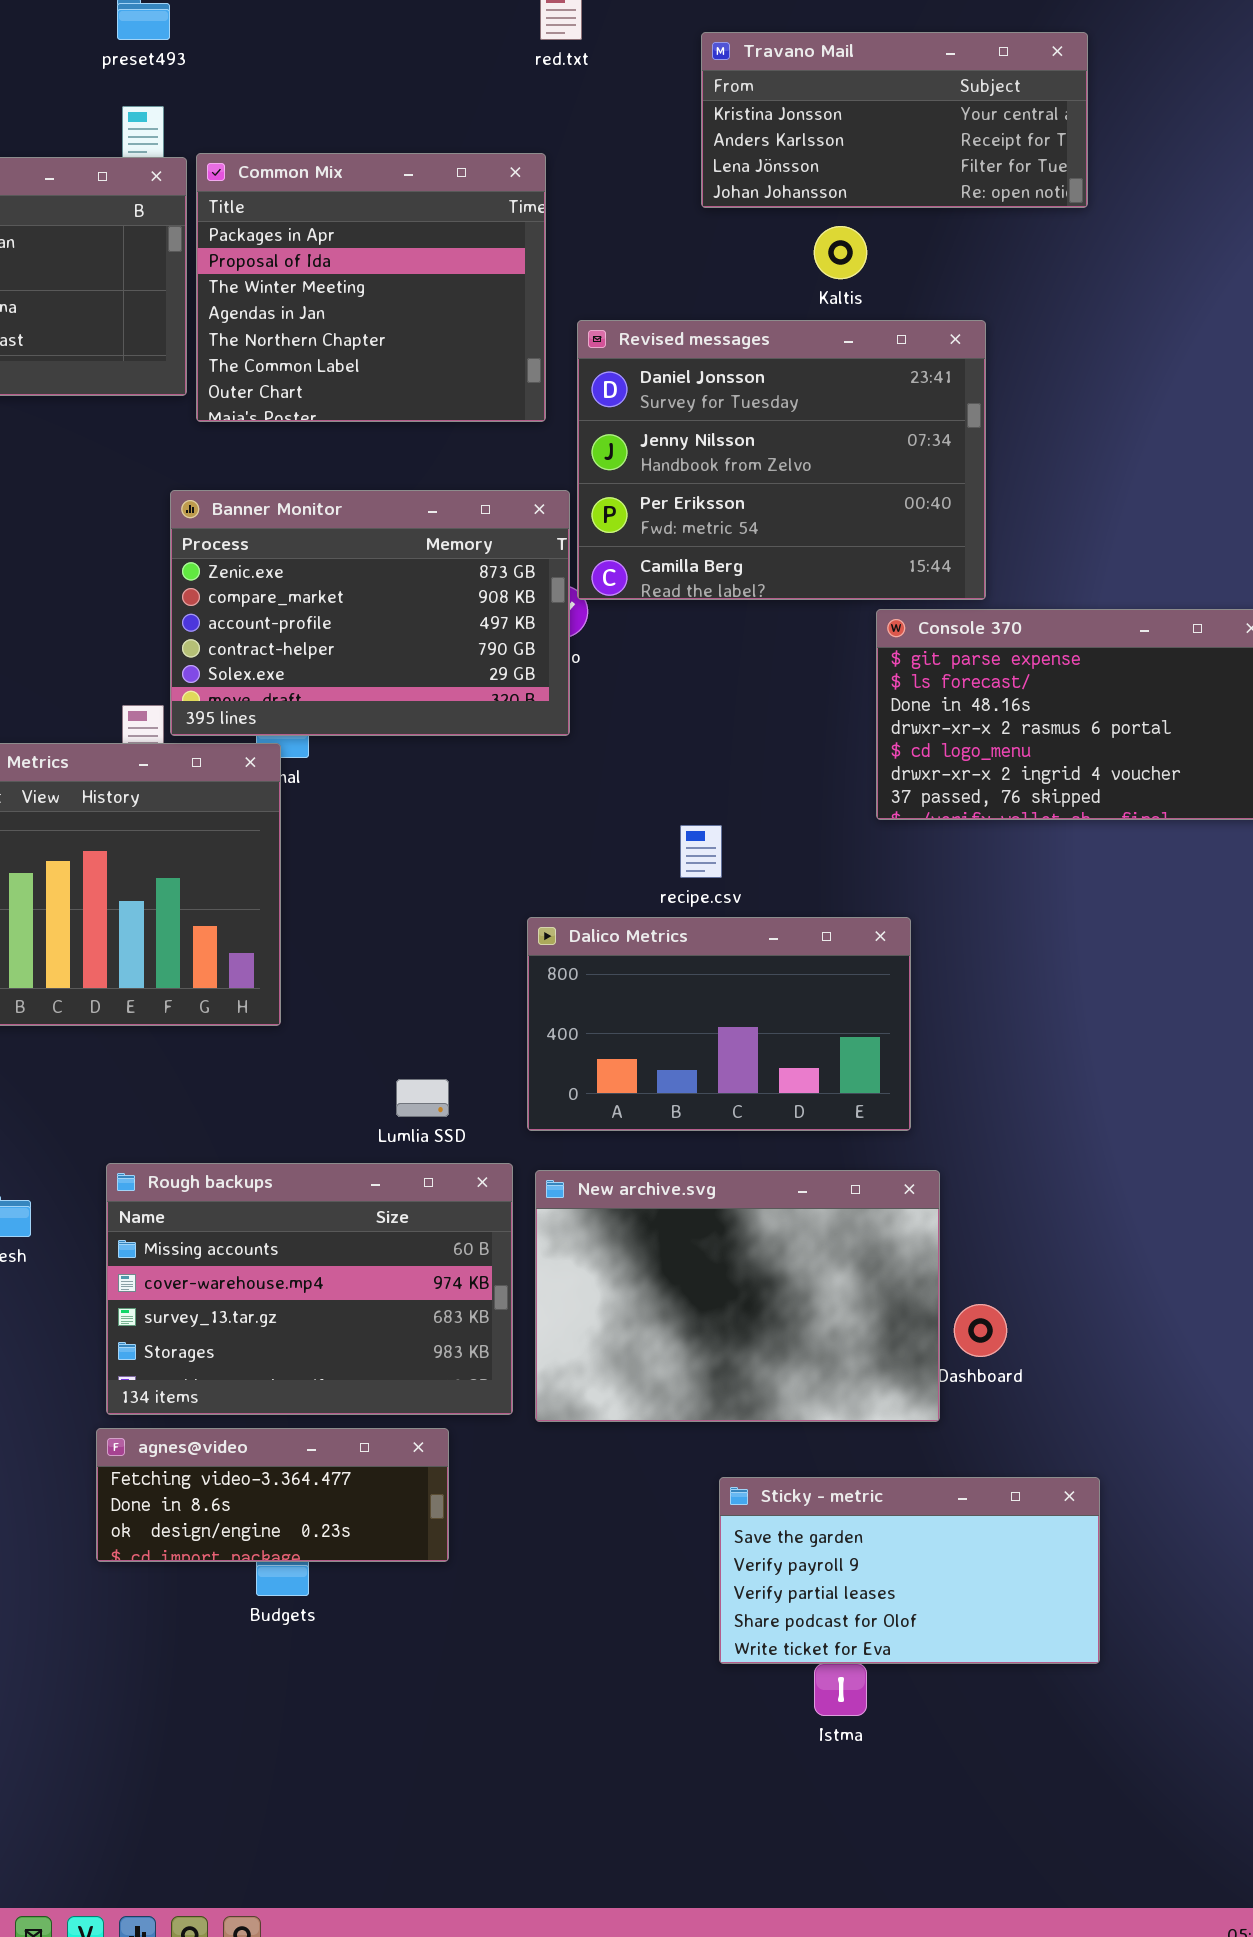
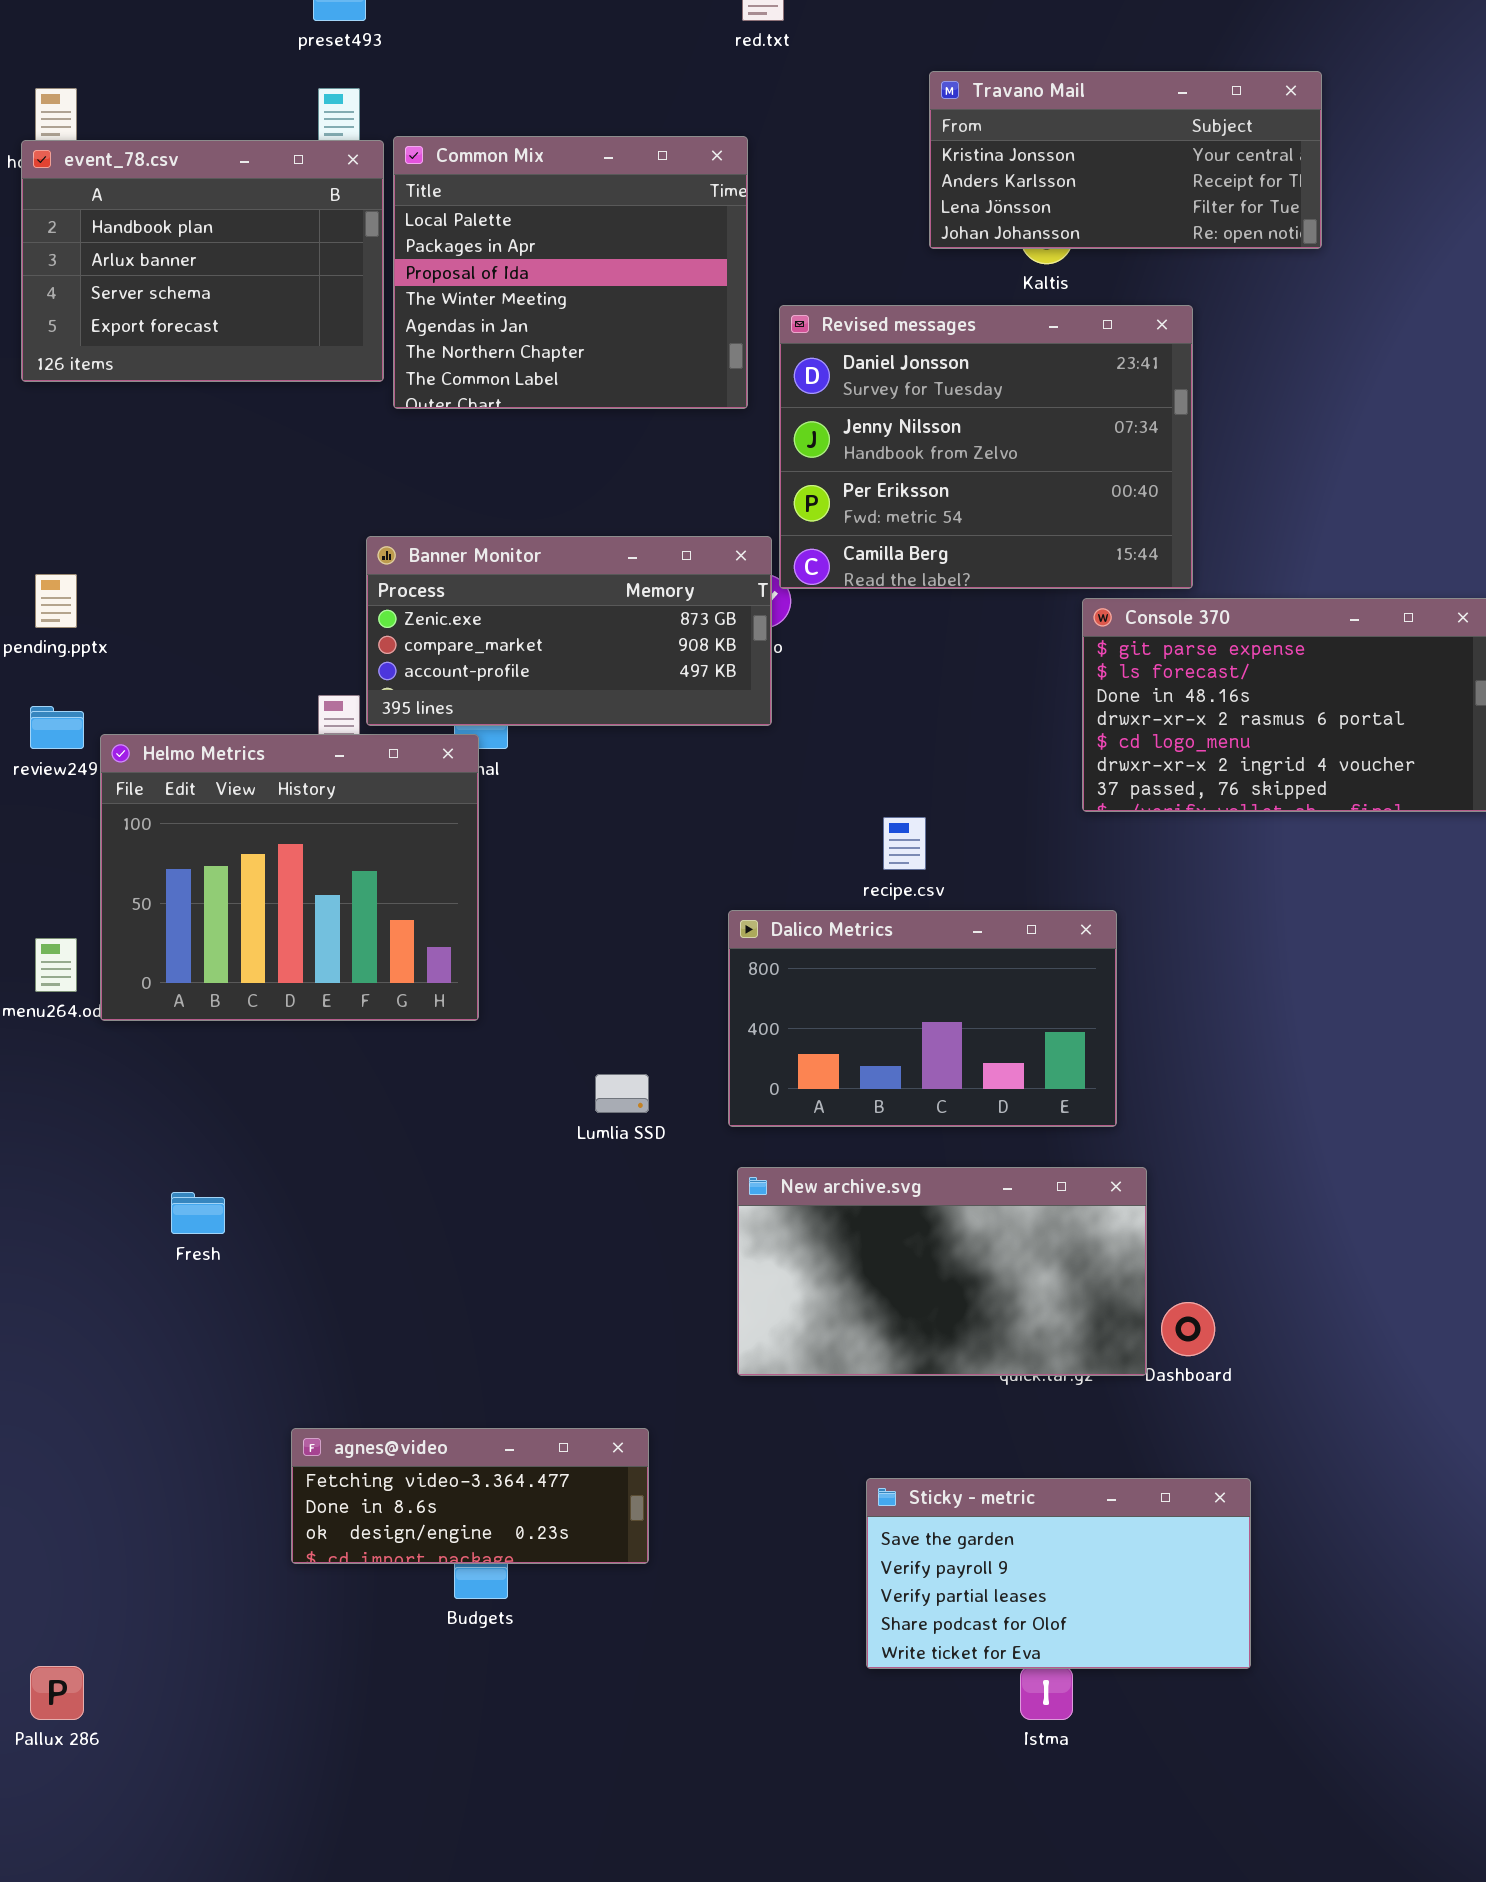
Travano Mail: [701,32,1088,208] -> [929,71,1322,249], moved
Common Mix: [196,153,546,422] -> [393,136,748,409], scrolled up 1 row
Banner Monitor: [170,490,570,736] -> [366,536,772,726], resized
Rough backups: [106,1163,513,1415] -> none, closed
New archive.svg: [535,1170,940,1422] -> [737,1167,1147,1376], resized
Sticky - metric: [719,1477,1100,1664] -> [866,1478,1251,1669], moved

